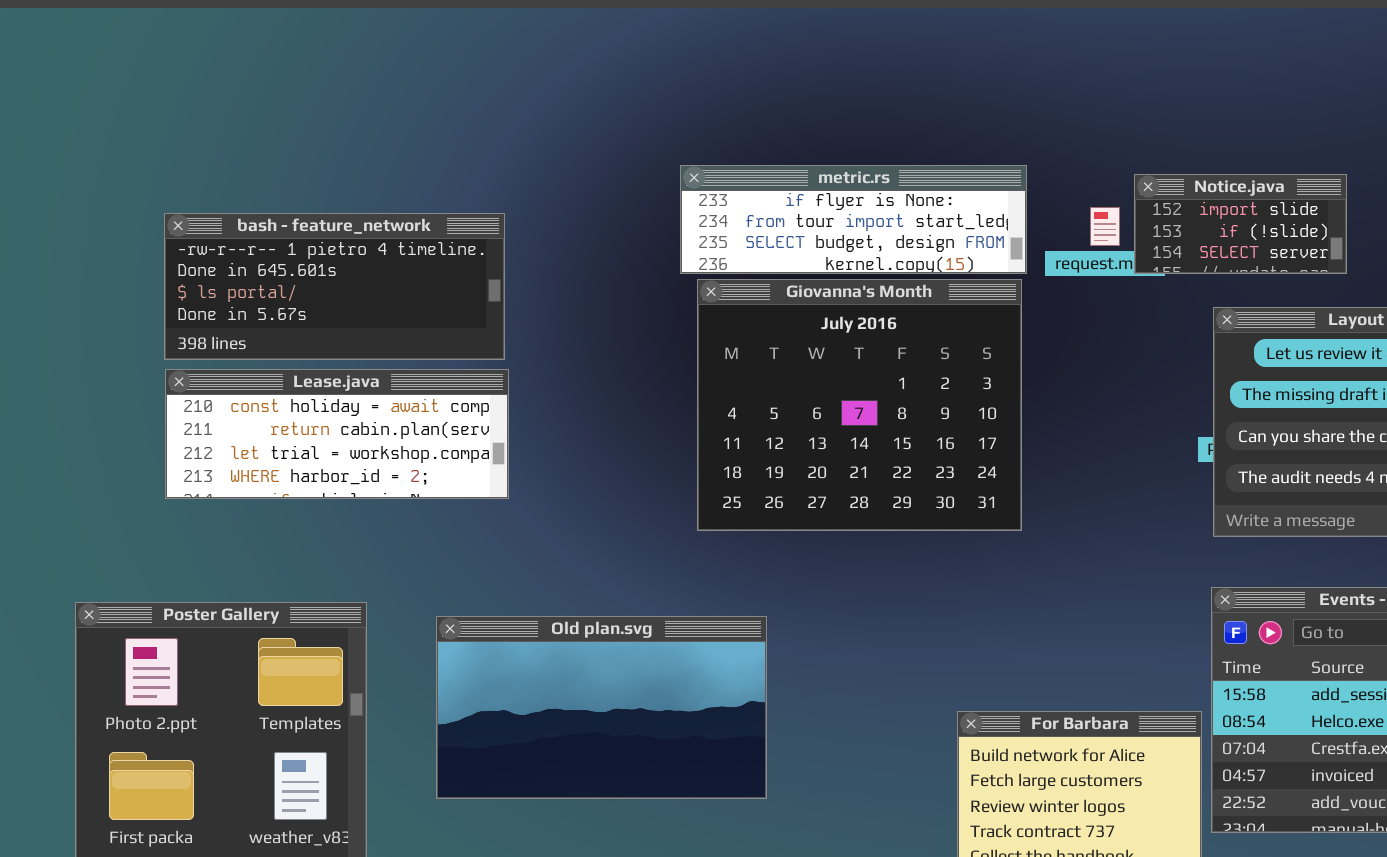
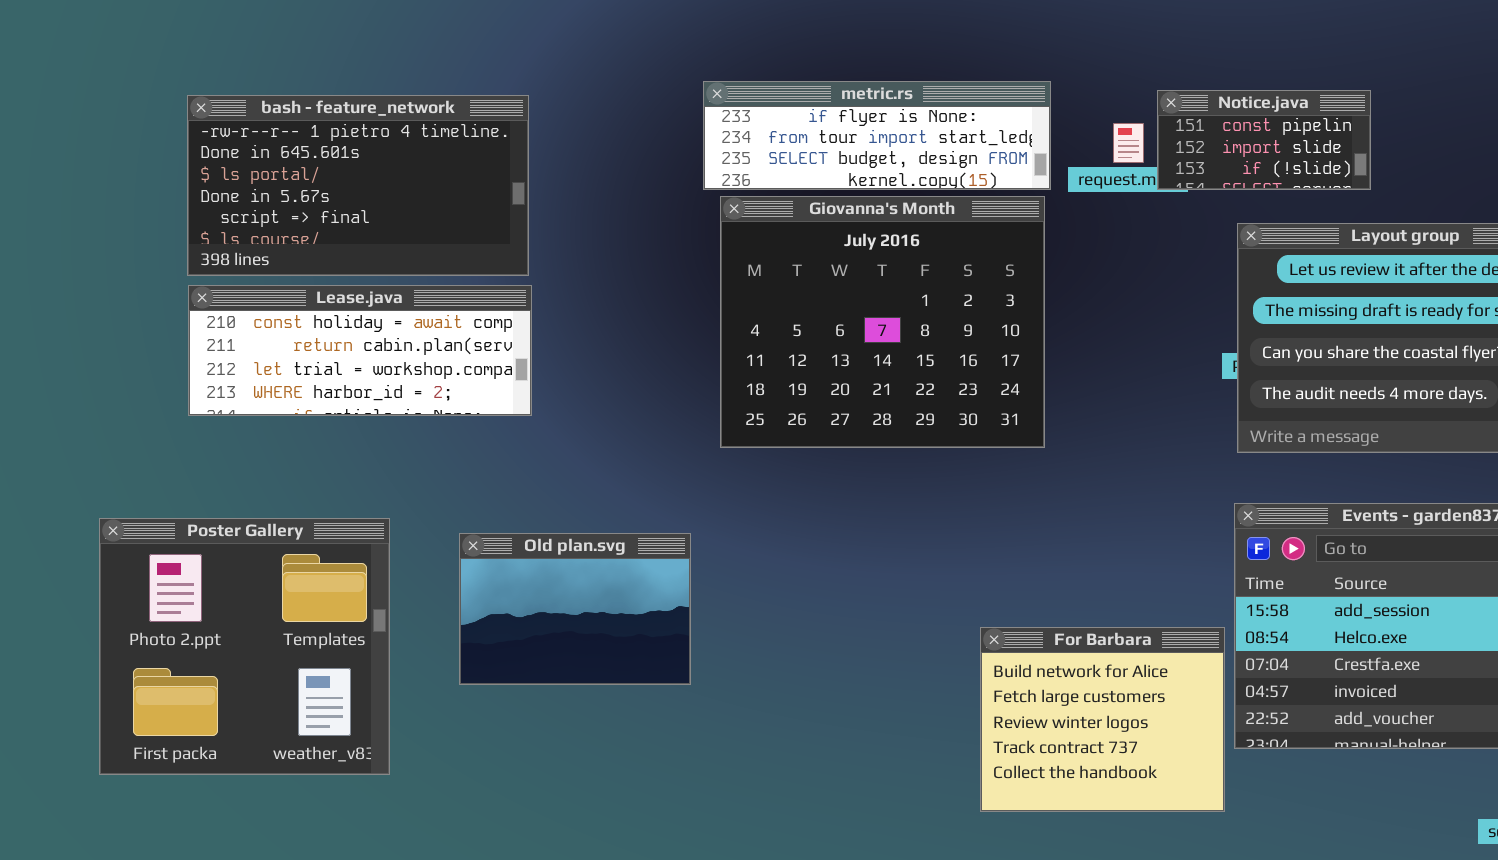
Notice.java: [1134,174,1347,274] -> [1157,90,1371,190], scrolled up 1 row
bash - feature_network: [164,213,505,360] -> [187,95,529,276], resized
Old plan.svg: [436,616,767,799] -> [459,533,691,685], resized

